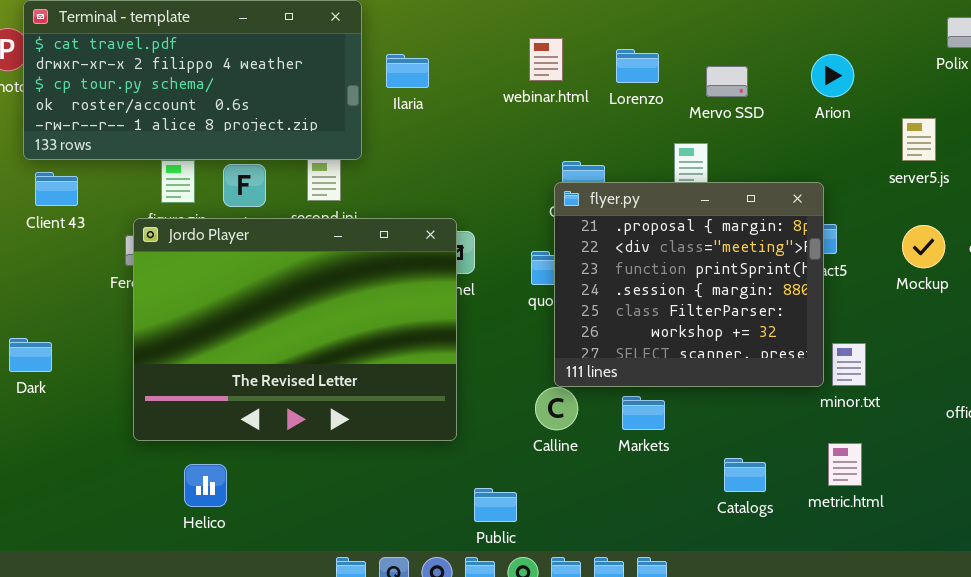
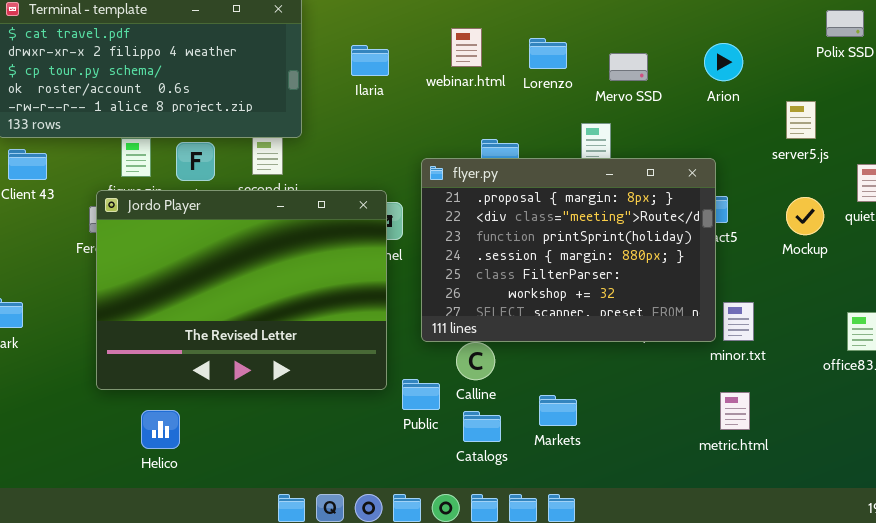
Ilaria: [386,54,429,88] -> [351,45,389,76], moved
flyer.py: [554,182,824,387] -> [421,158,716,342], resized
Markets: [622,396,665,430] -> [539,395,577,426], moved
Catalogs: [724,458,766,492] -> [463,411,501,442], moved
Public: [474,488,517,522] -> [402,379,440,410], moved

